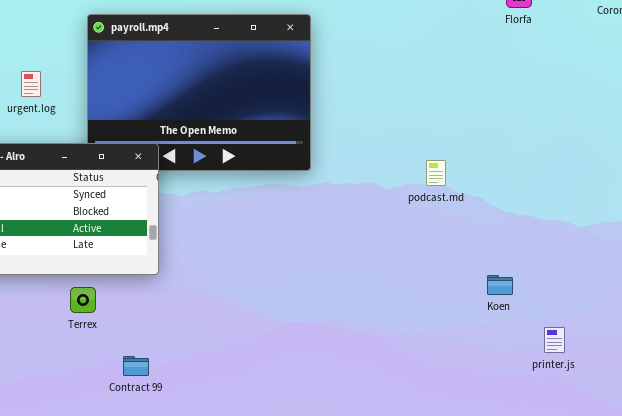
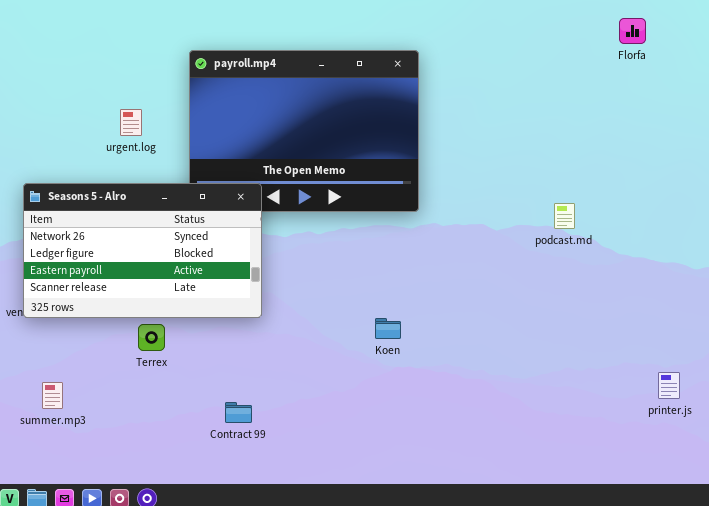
podcast.md: [426,160,446,186] -> [554,203,575,229], moved
Koen: [487,275,513,295] -> [375,318,401,339], moved
Terrex: [70,287,96,313] -> [138,324,165,351], moved

